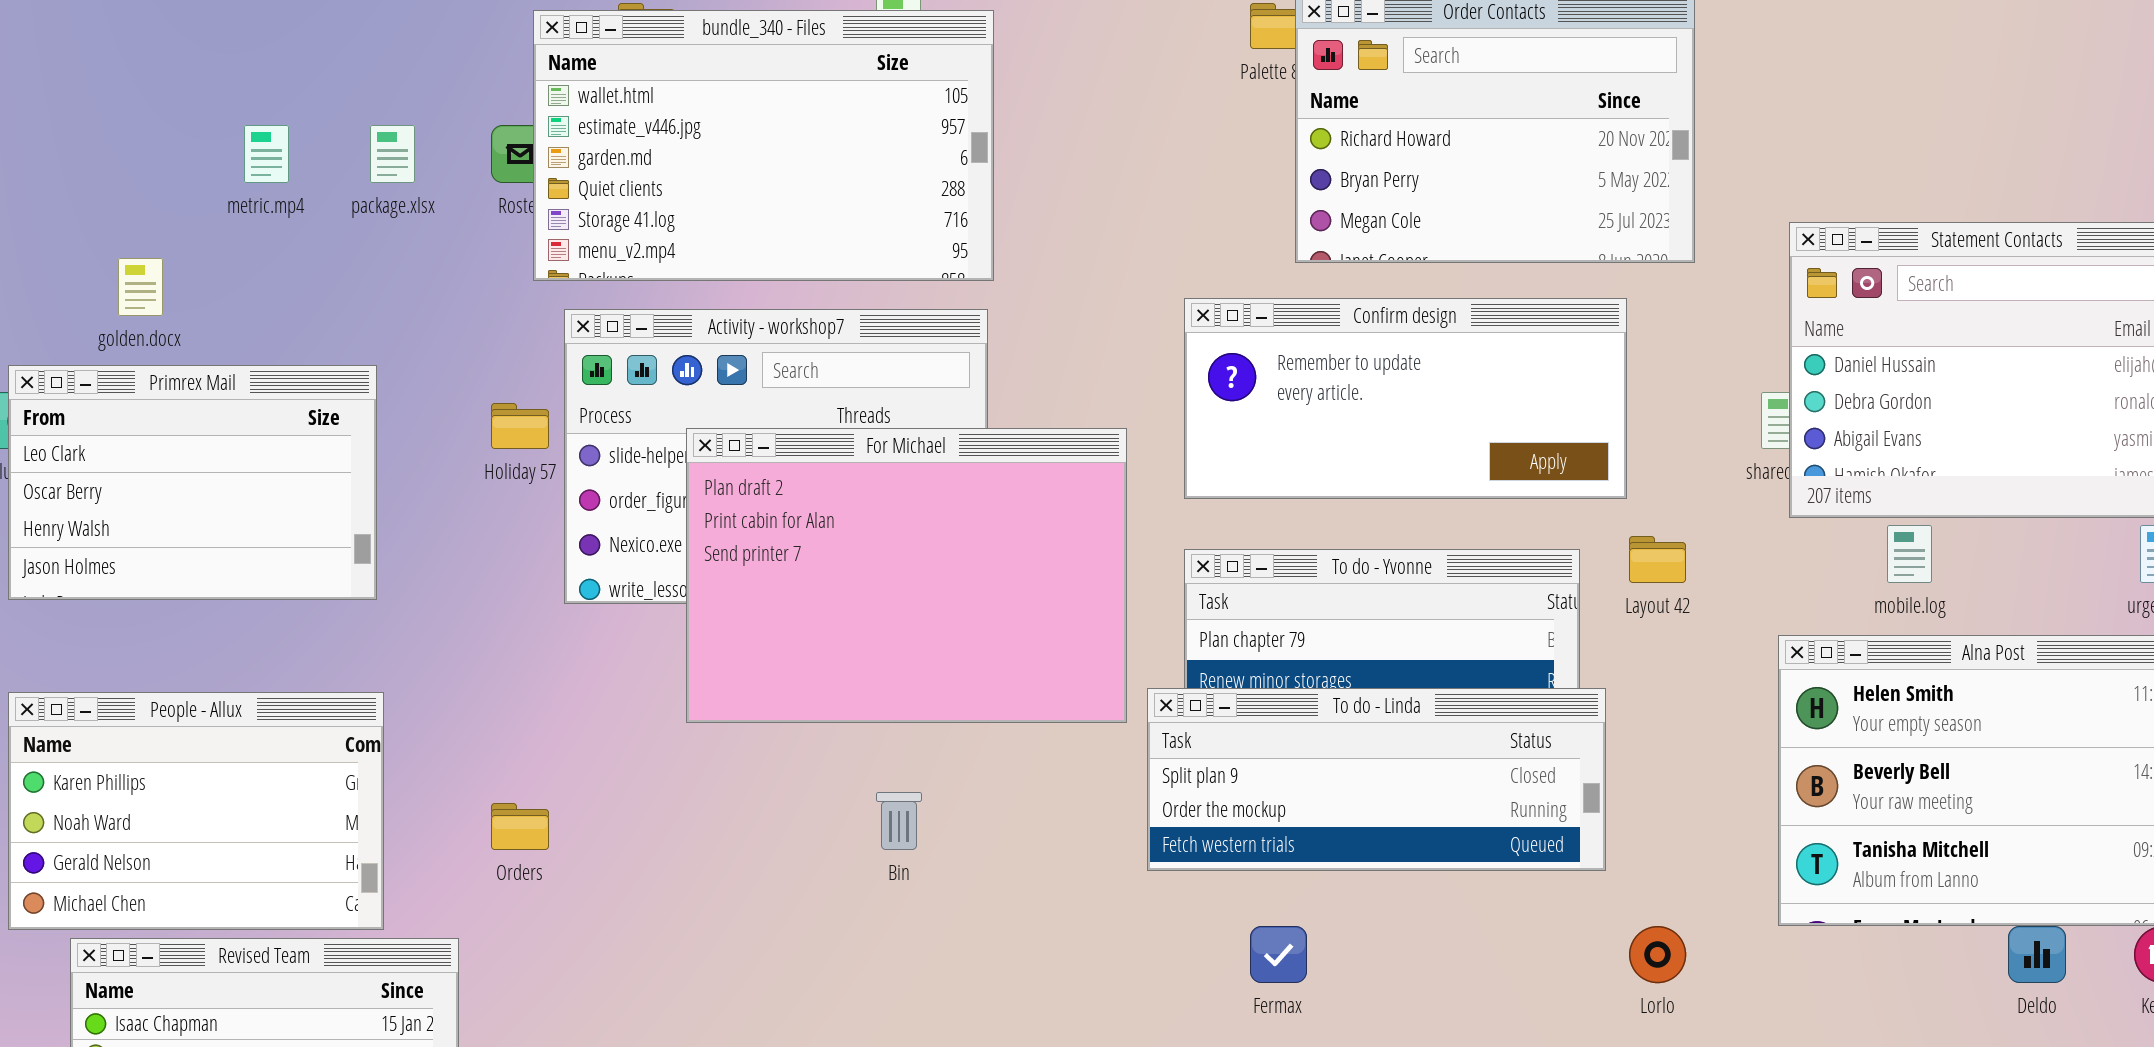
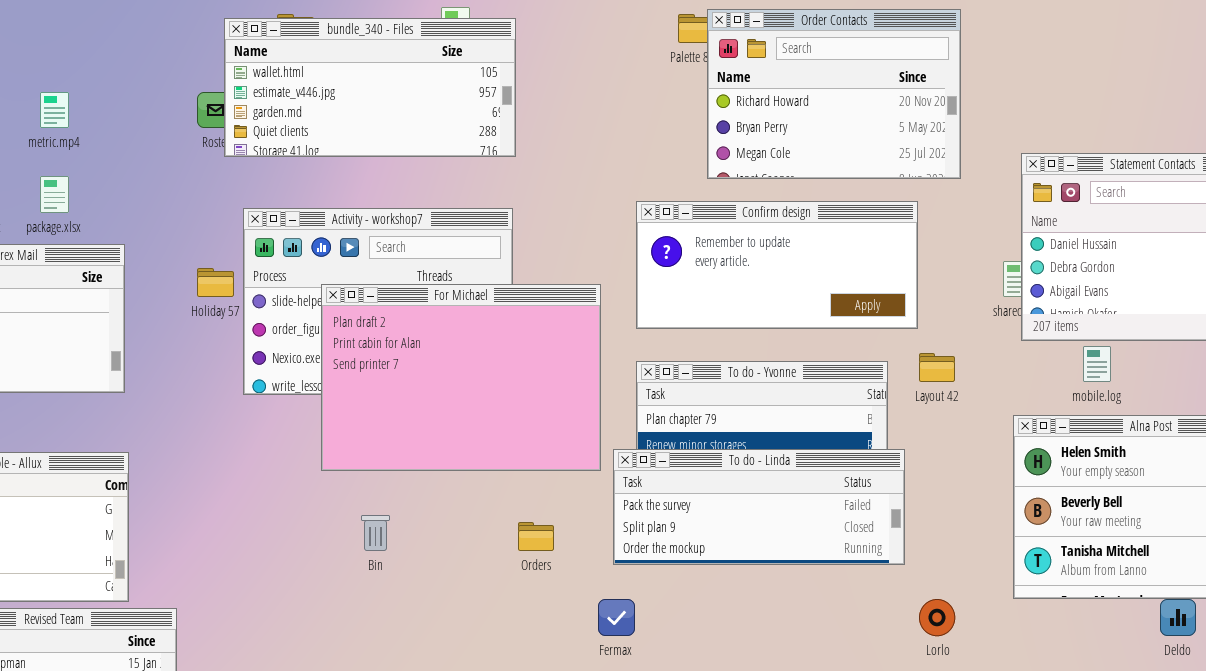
bundle_340 - Files: [533,10,994,281] -> [224,18,516,157], resized
package.xlsx: [370,125,415,183] -> [40,176,69,213], moved
To do - Linda: [1147,688,1606,871] -> [613,449,905,565], scrolled up 1 row
Bin: [876,792,922,850] -> [361,515,390,551], moved
Orders: [491,803,549,850] -> [518,522,554,551], moved
Fermax: [1250,926,1307,983] -> [598,599,635,636], moved

